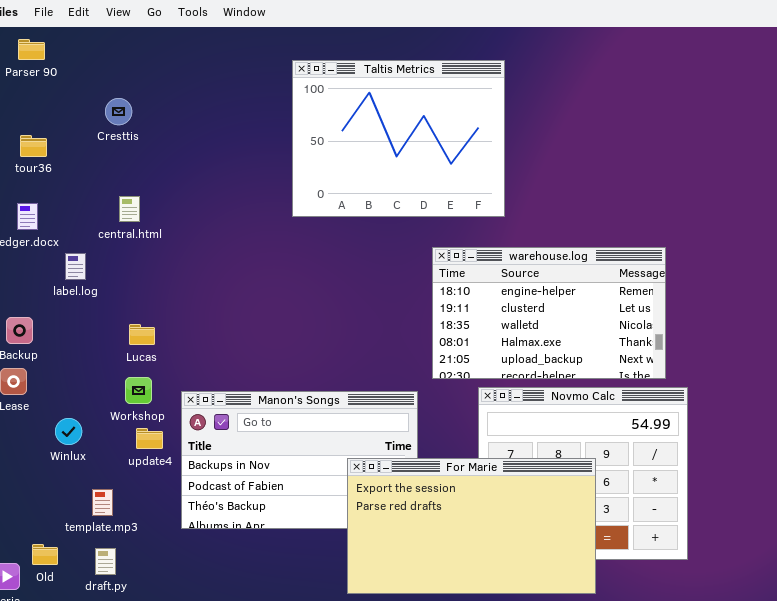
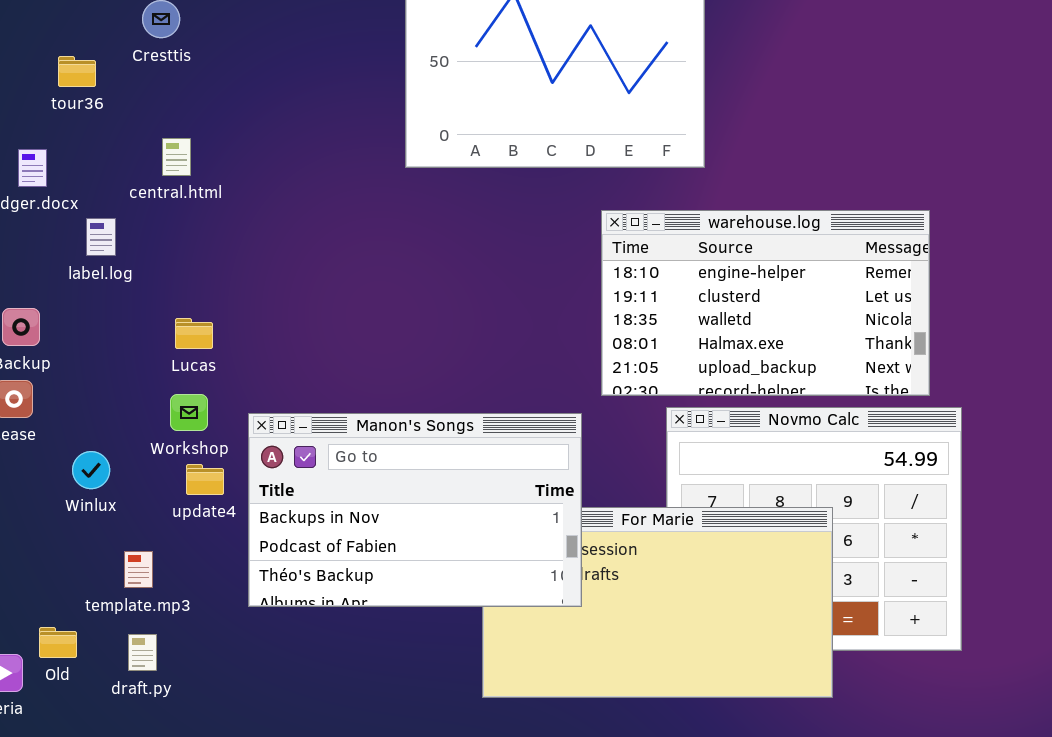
tour36: [20,135,47,157] -> [58,56,96,87], moved
Manon's Songs: [181,391,418,529] -> [248,413,582,607], raised

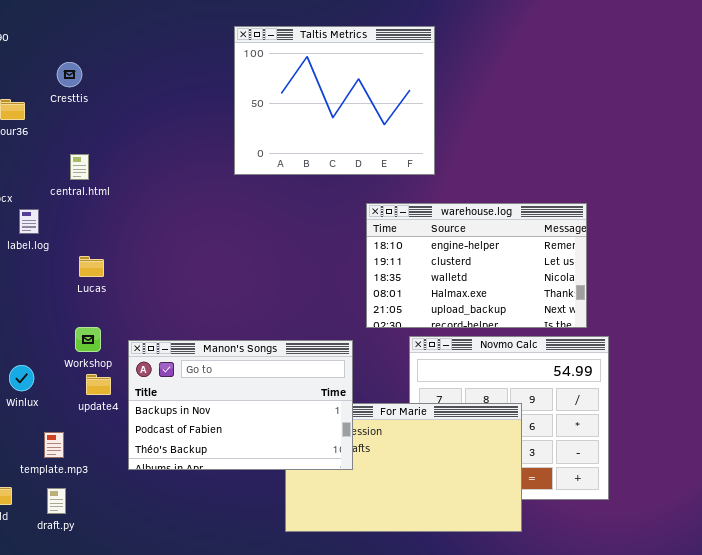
Lucas: [175,318,213,349] -> [79,256,104,277], moved

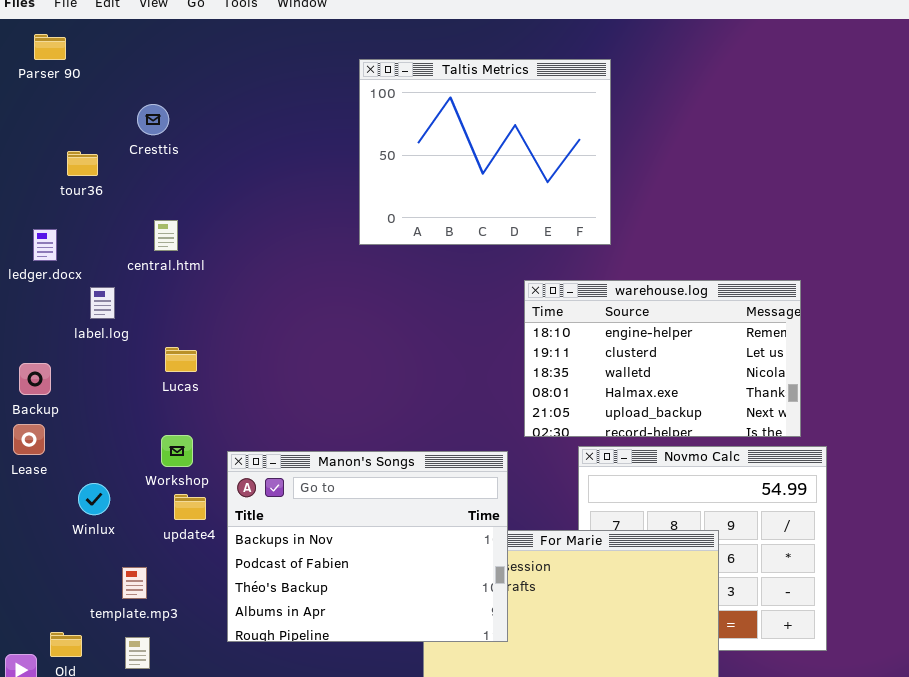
Manon's Songs: [128,340,353,470] -> [227,451,508,642], resized

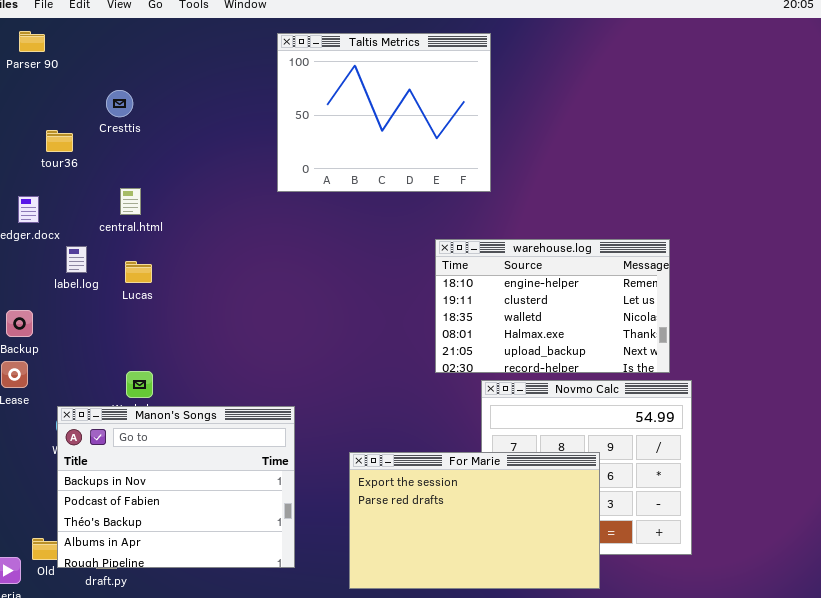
Taltis Metrics: [359,59,611,245] -> [277,33,491,192], moved
Lucas: [165,347,197,372] -> [125,261,152,283], moved
Manon's Songs: [227,451,508,642] -> [57,406,295,568], moved

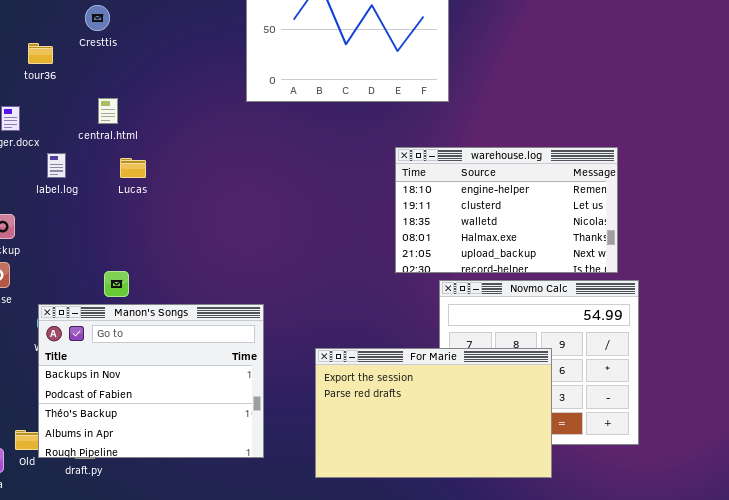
Lucas: [125,261,152,283] -> [120,158,146,178], moved

